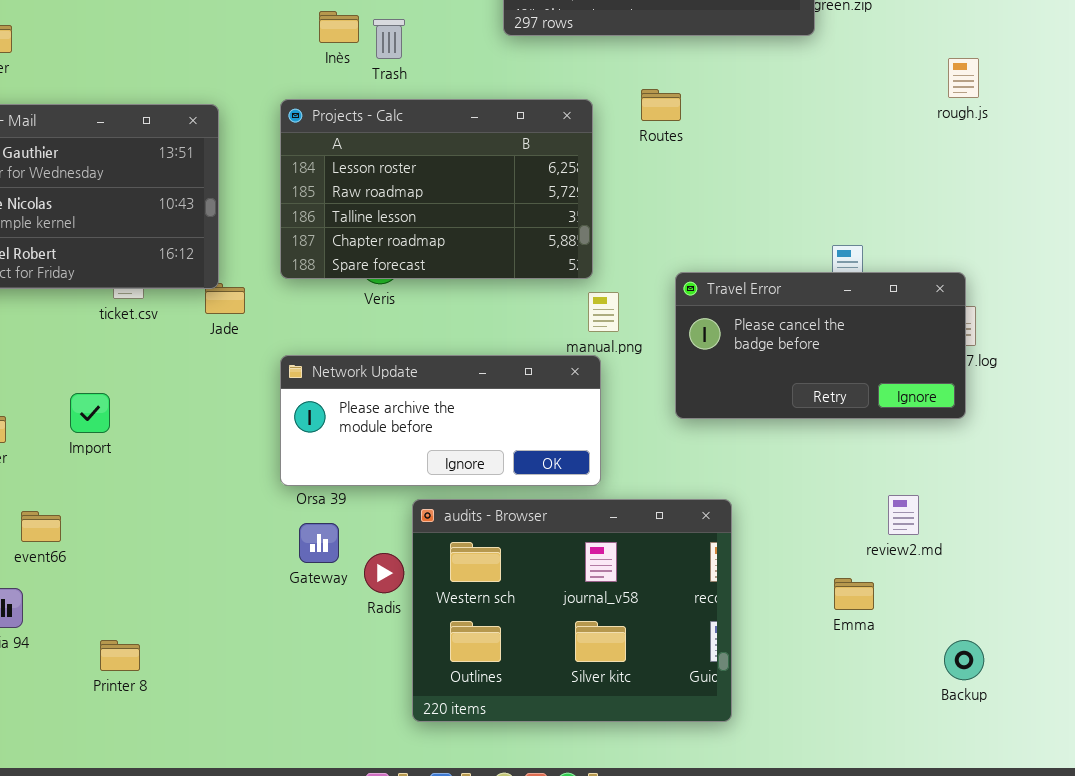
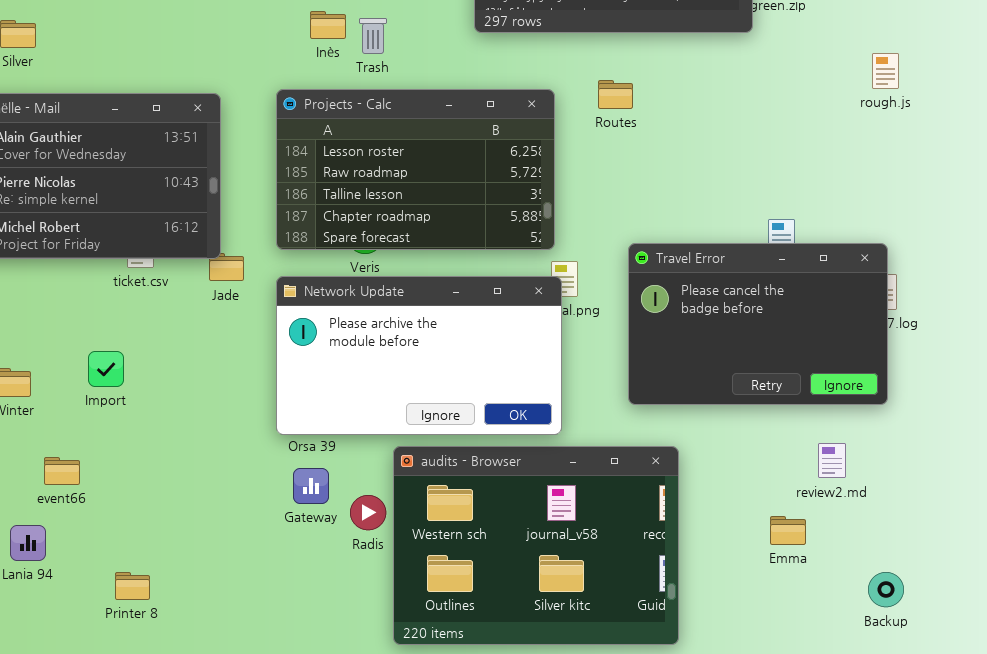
Travel Error: [675,272,966,419] -> [628,243,888,405], resized
Network Update: [280,355,601,486] -> [276,276,562,435], resized

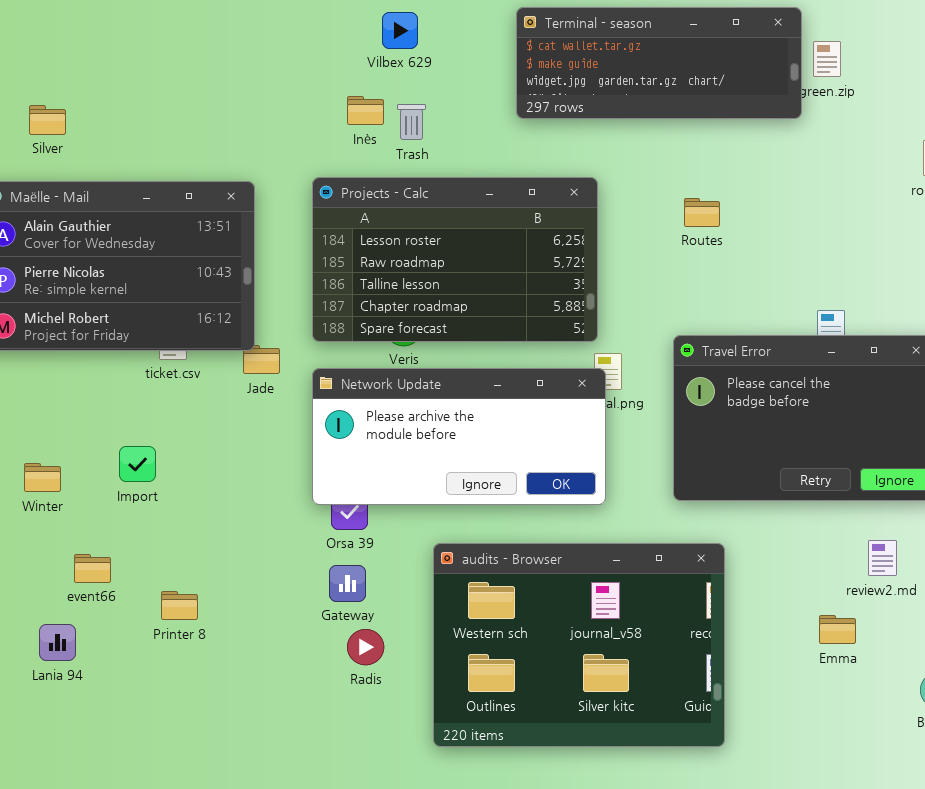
Routes: [598,80,633,109] -> [684,198,720,227], moved
Network Update: [276,276,562,435] -> [312,368,606,505], resized
Radis: [350,495,386,530] -> [347,629,384,665], moved
Printer 8: [115,572,150,600] -> [161,591,198,620], moved

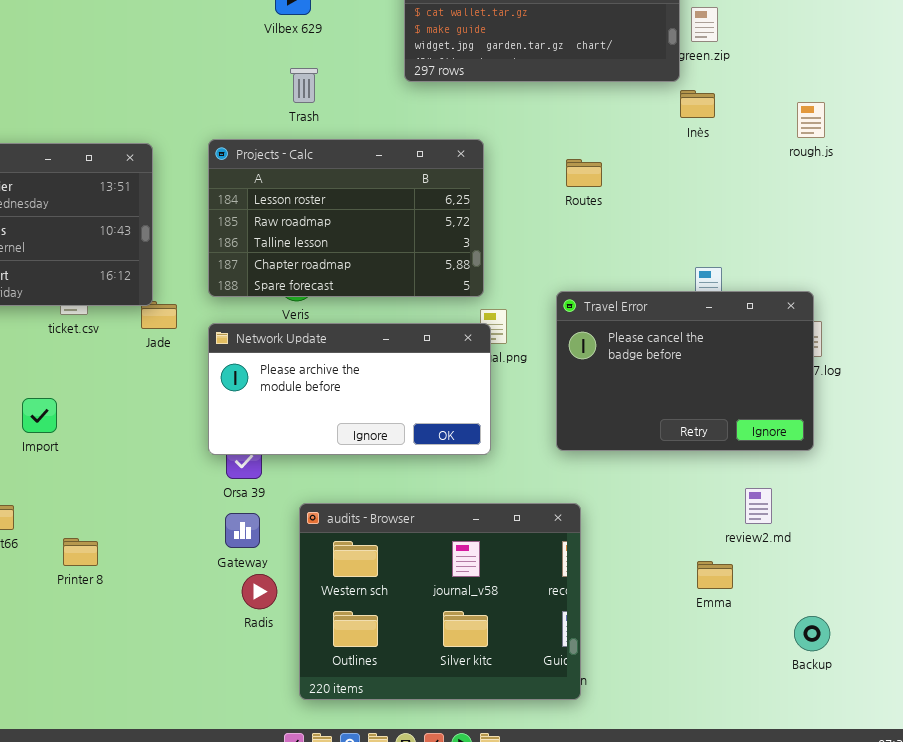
Inès: [347,96,384,125] -> [680,90,715,118], moved
audits - Browser: [433,543,725,747] -> [299,503,581,700], moved

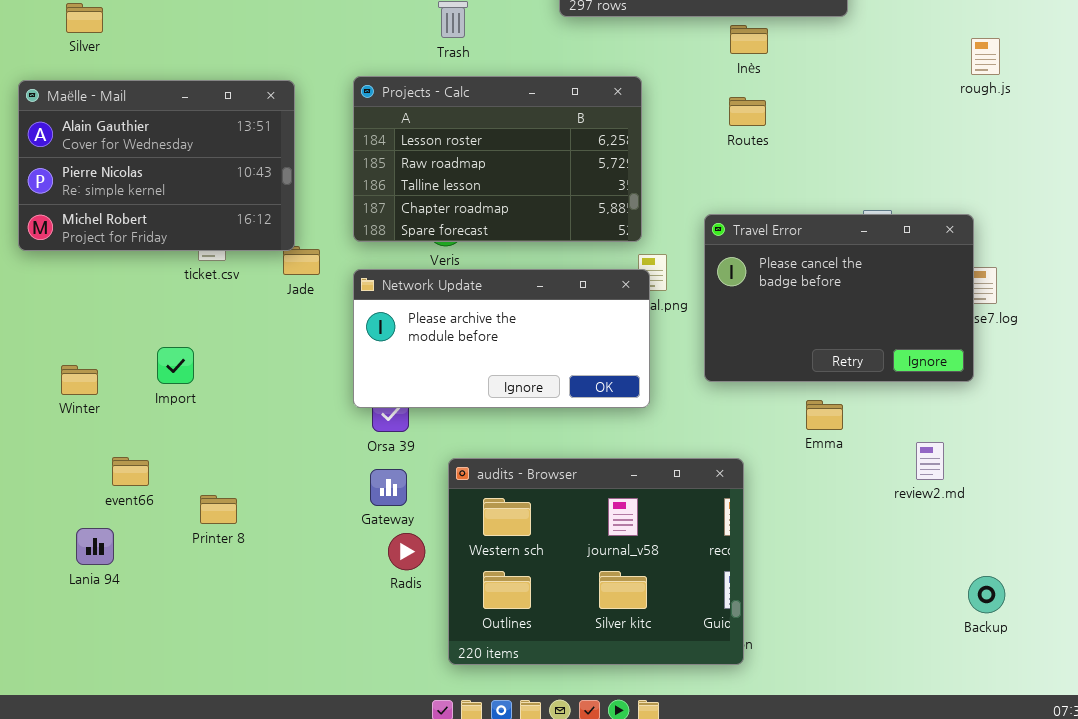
Inès: [680,90,715,118] -> [730,25,768,54], moved
Travel Error: [556,291,814,451] -> [704,214,974,382], moved
Emma: [697,561,733,589] -> [806,400,843,430], moved

